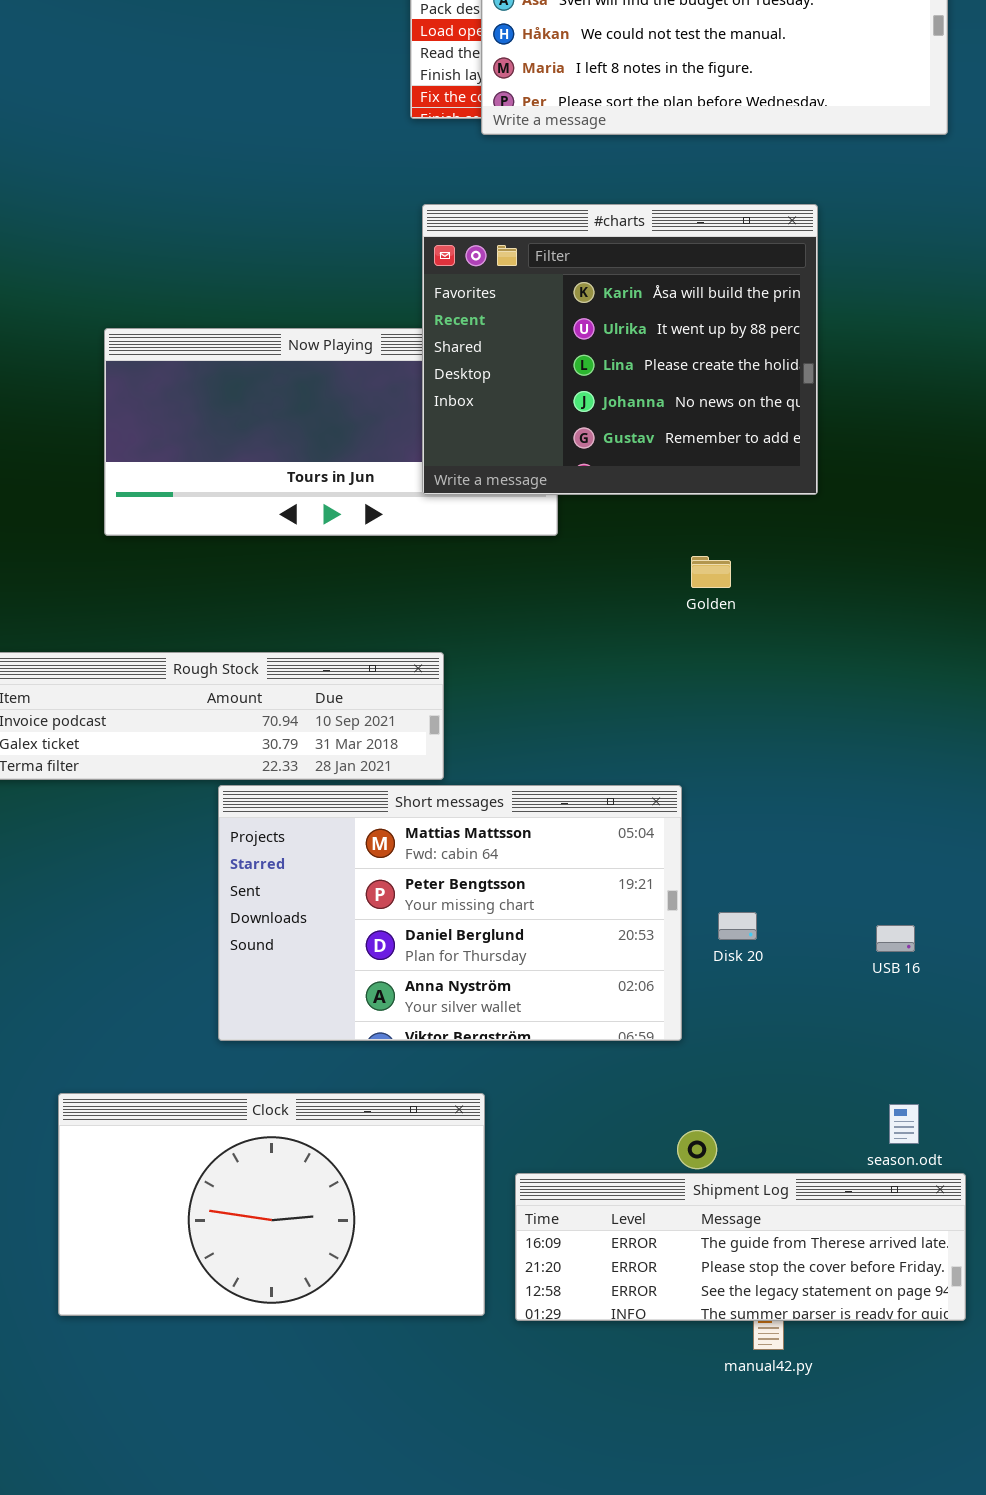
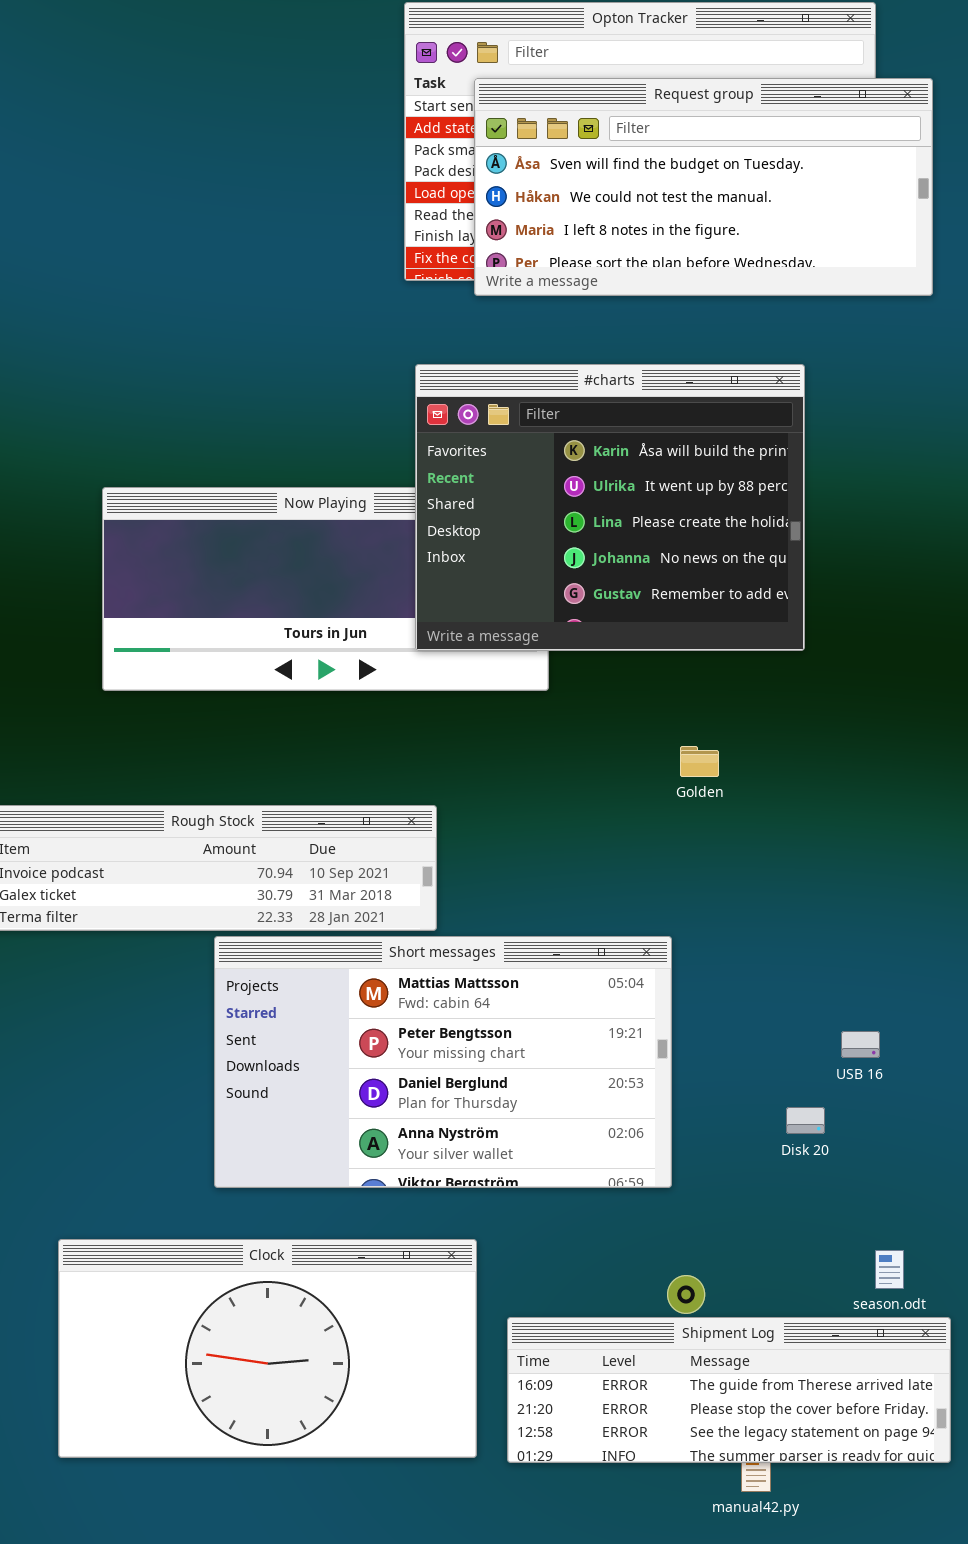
Golden: [691,556,731,588] -> [680,746,719,777], moved
Disk 20: [718,912,757,940] -> [786,1107,825,1134], moved
USB 16: [876,925,915,952] -> [841,1031,880,1058], moved

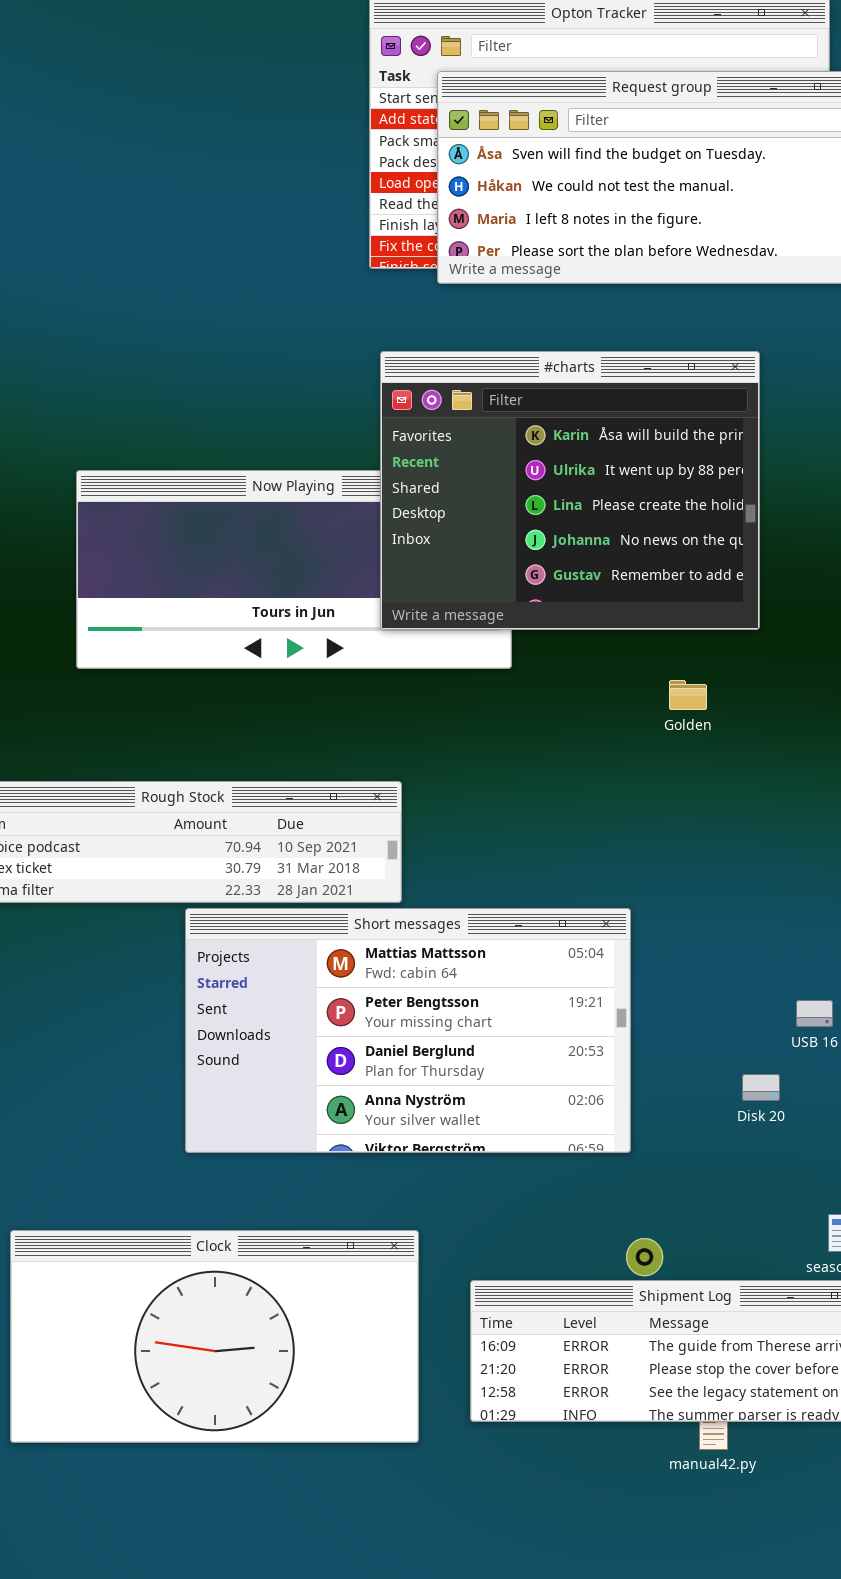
Golden: [680,746,719,777] -> [669,680,707,710], moved
Clock: [58,1239,477,1458] -> [10,1230,419,1443], moved

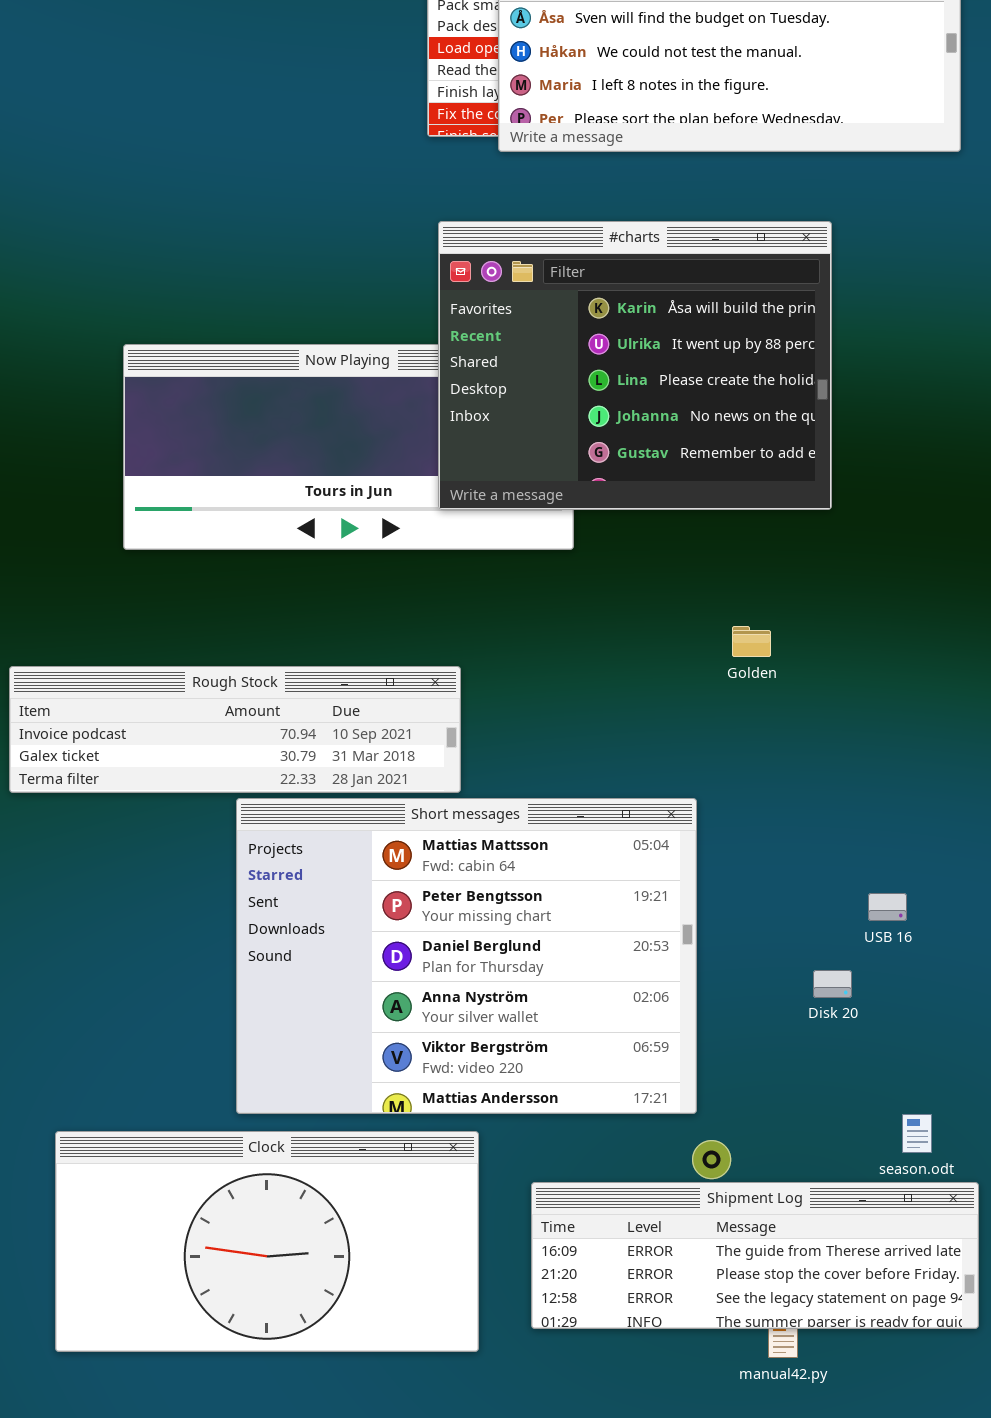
Golden: [669,680,707,710] -> [732,626,771,657], moved
Short messages: [185,908,631,1153] -> [236,798,697,1114], resized

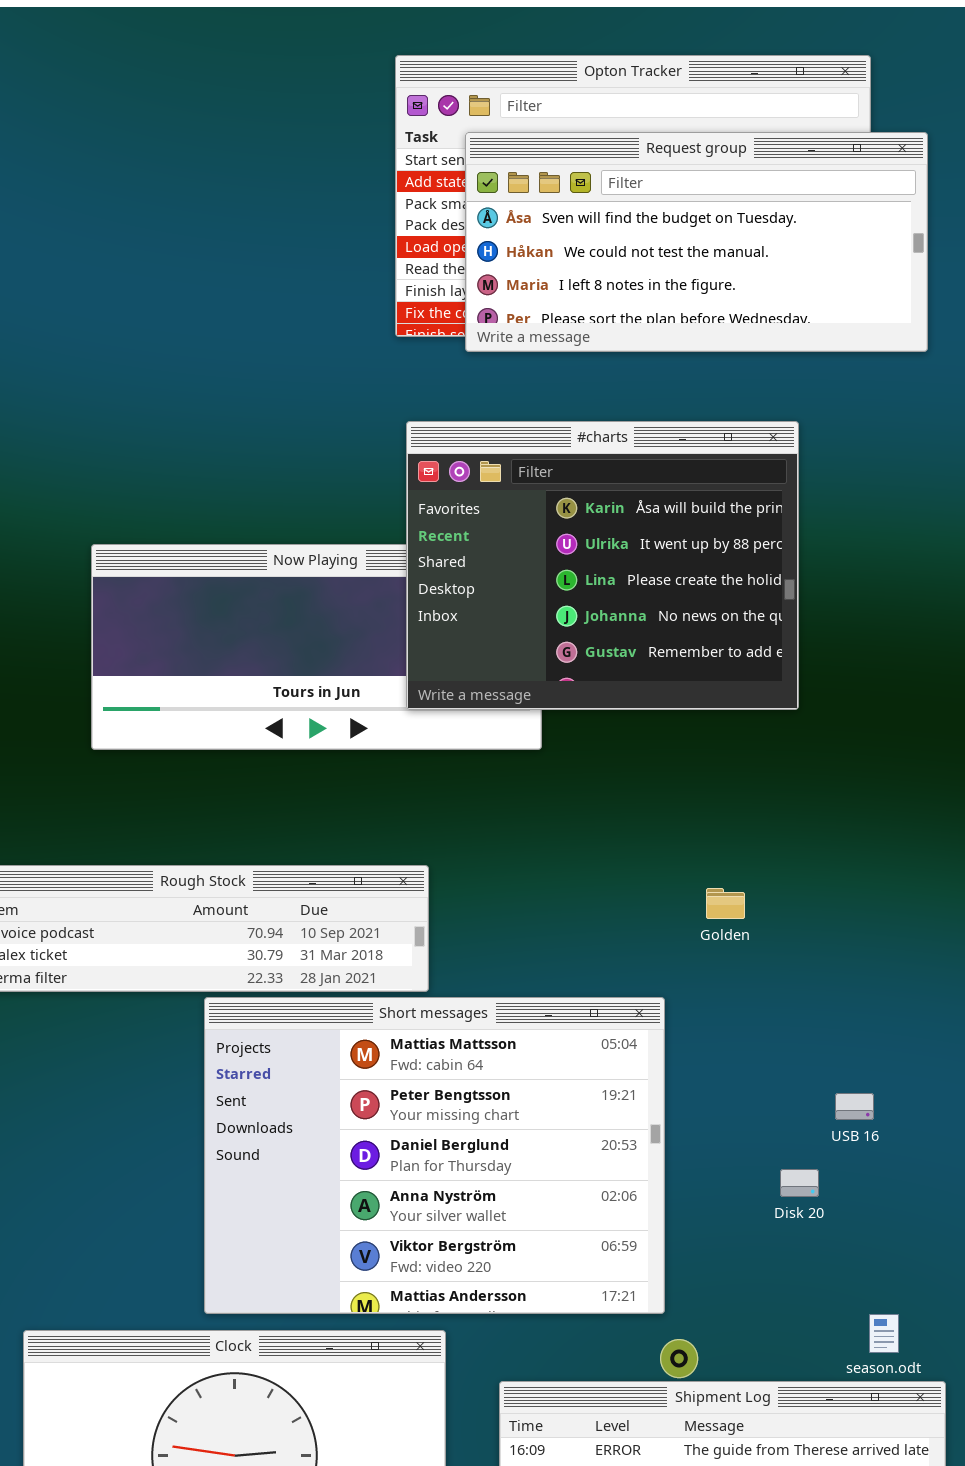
Golden: [732,626,771,657] -> [706,888,745,919], moved

